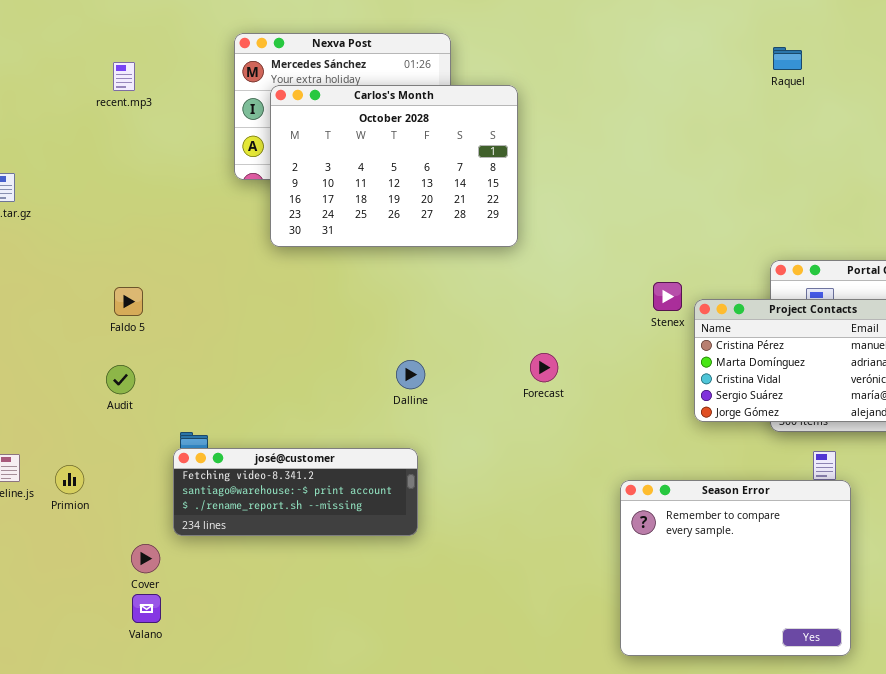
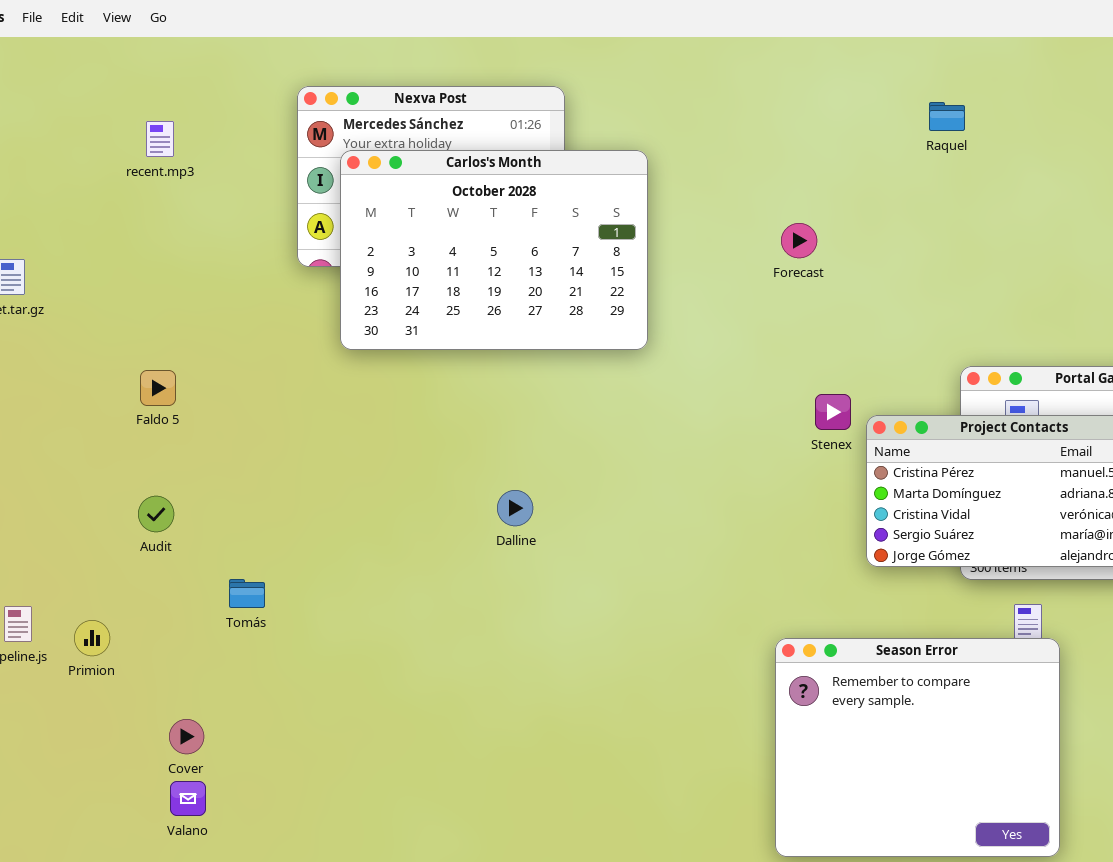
Raquel: [773,47,802,70] -> [929,102,965,131], moved
Faldo 5: [114,287,143,316] -> [140,370,176,406], moved
Forecast: [530,353,558,382] -> [781,223,817,258], moved
josé@customer: [173,448,418,536] -> none, closed

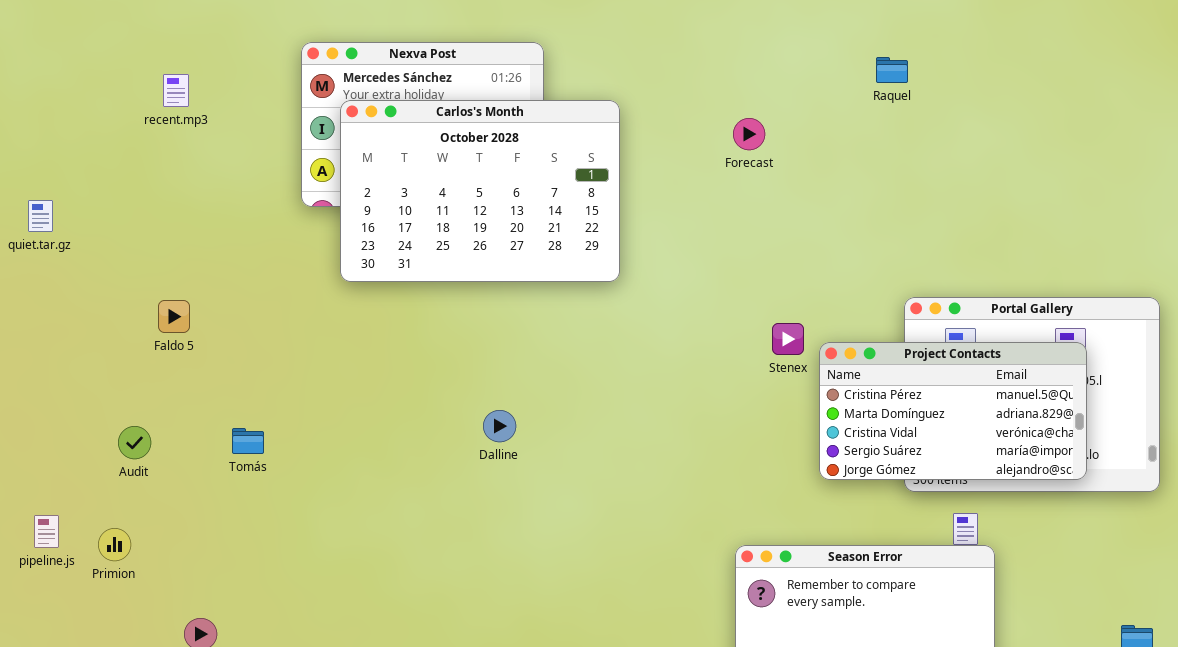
Forecast: [781,223,817,258] -> [733,118,765,150], moved
Audit: [138,496,174,532] -> [118,426,151,459], moved
Tomás: [229,579,265,608] -> [232,428,264,454], moved

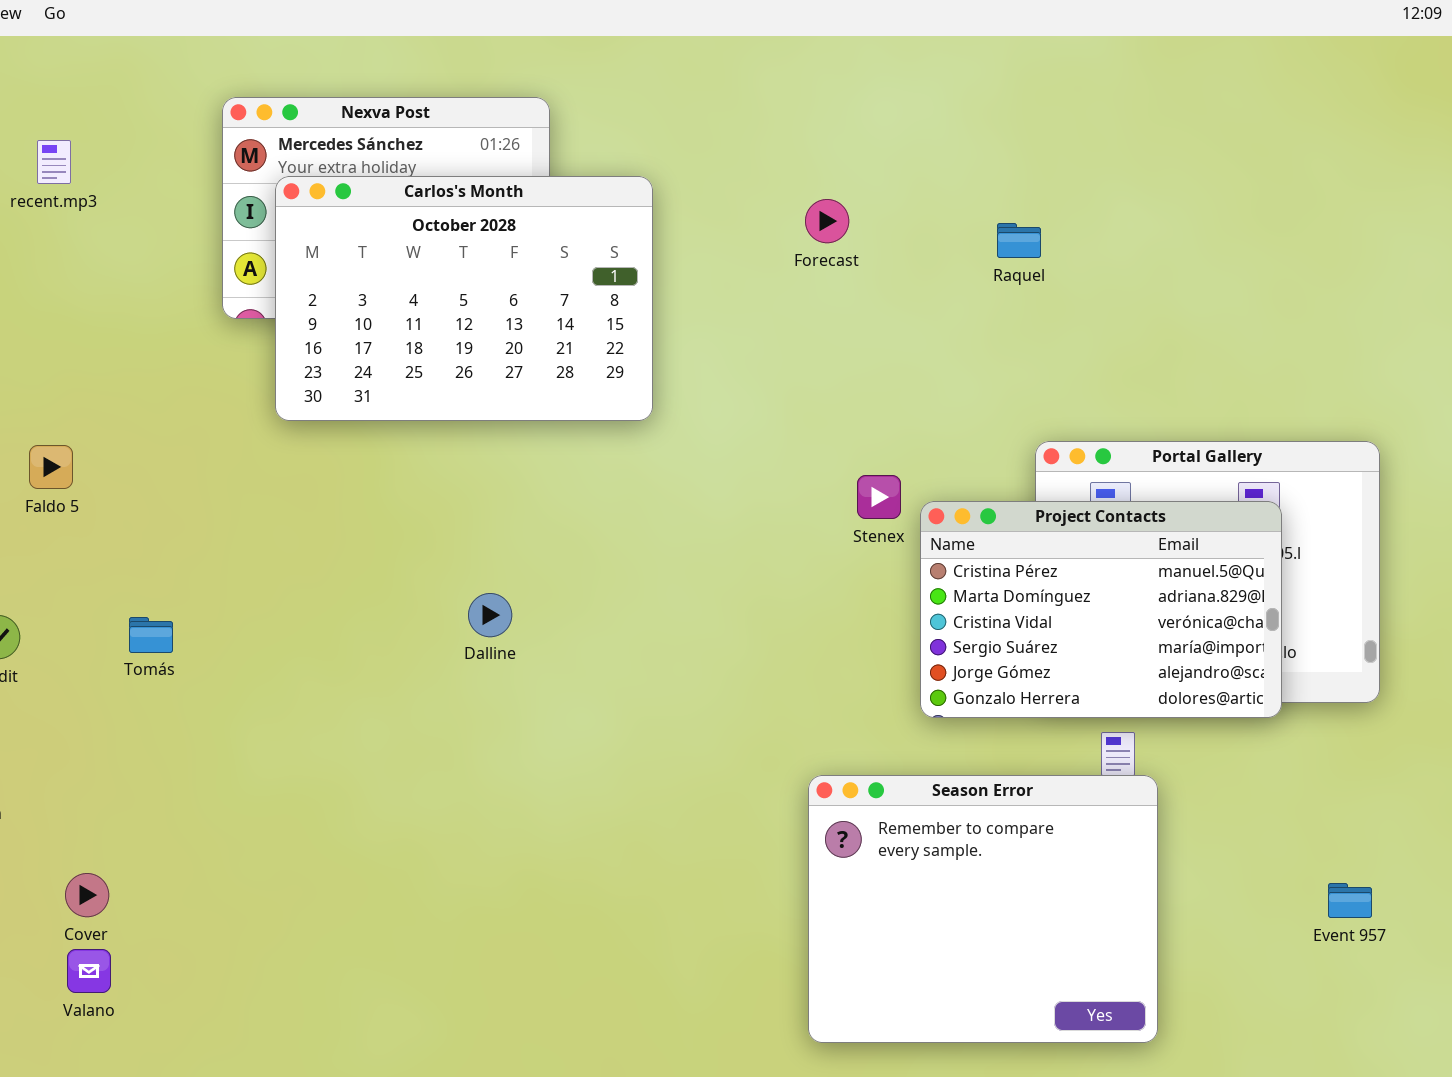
Raquel: [876,57,908,83] -> [997,223,1041,258], moved
Project Contacts: [819,342,1087,480] -> [920,501,1282,718], resized

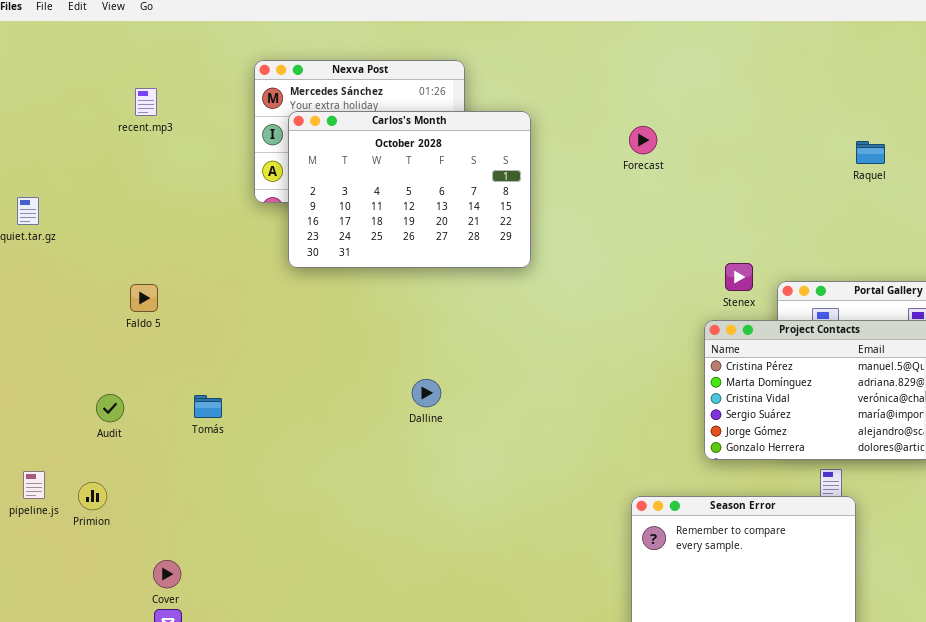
Raquel: [997,223,1041,258] -> [856,141,885,164], moved
Stenex: [857,475,901,519] -> [725,263,753,291], moved

